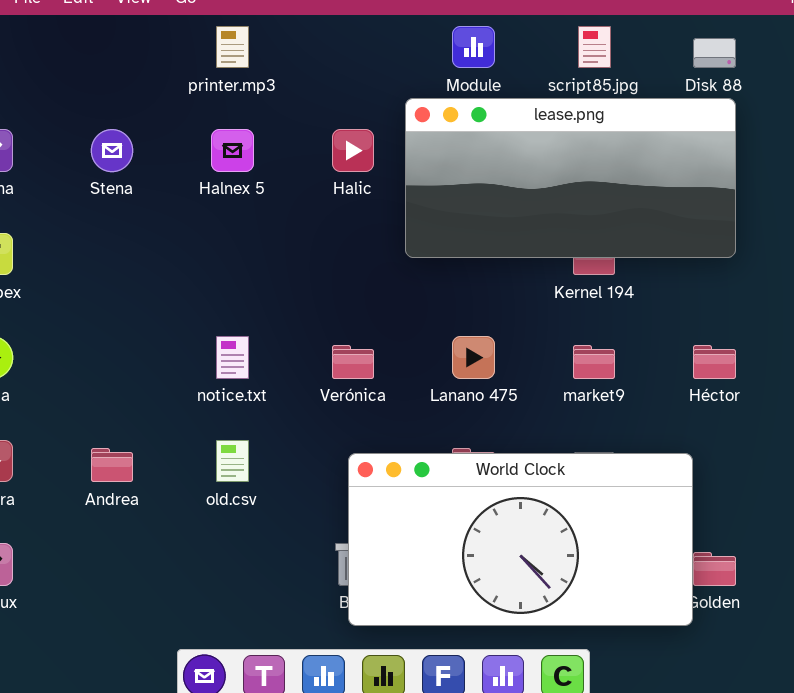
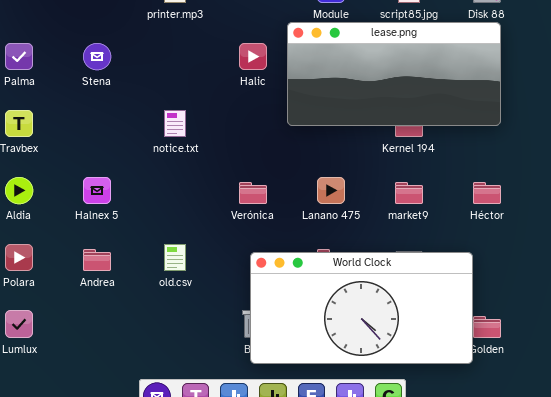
Halnex 5: [211,129,254,172] -> [83,177,111,204], moved
notice.txt: [216,336,249,379] -> [164,110,186,137], moved

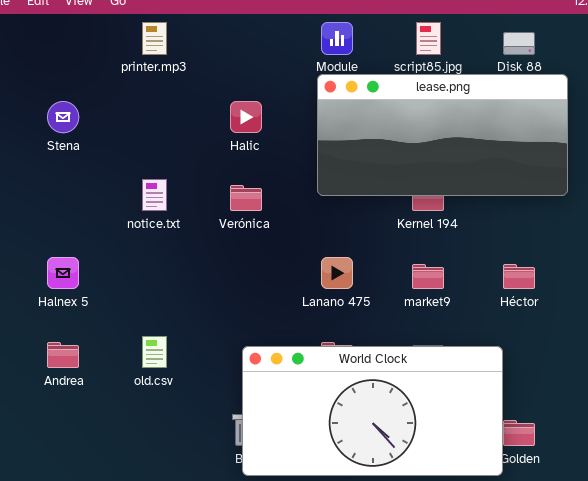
lease.png: [287,22,501,126] -> [317,74,568,196], moved
Verónica: [239,182,267,204] -> [230,185,262,211], moved

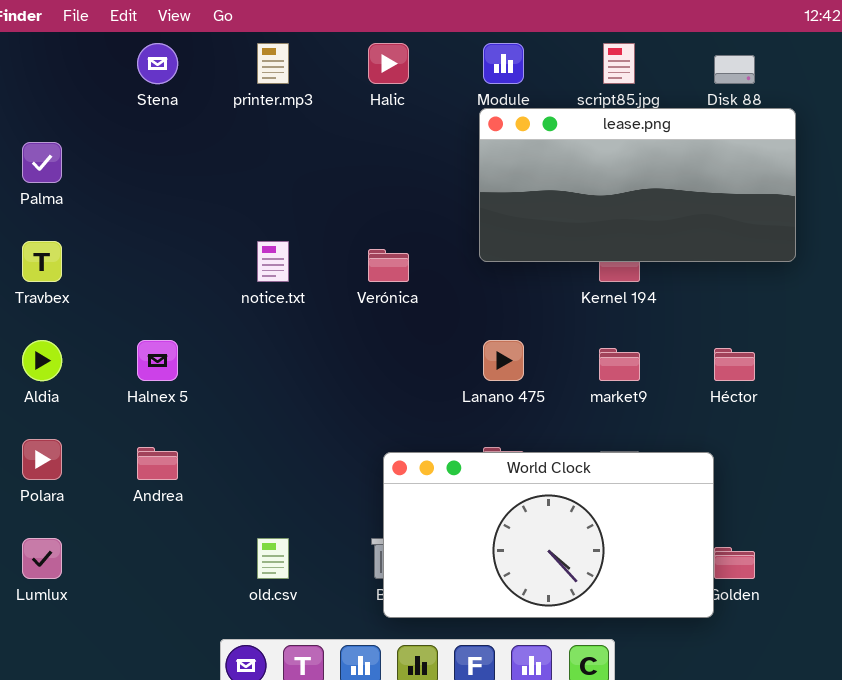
Stena: [47,101,79,133] -> [137,43,178,84], moved
Halic: [230,101,262,133] -> [368,43,409,84], moved
old.csv: [142,336,167,368] -> [257,538,289,579], moved

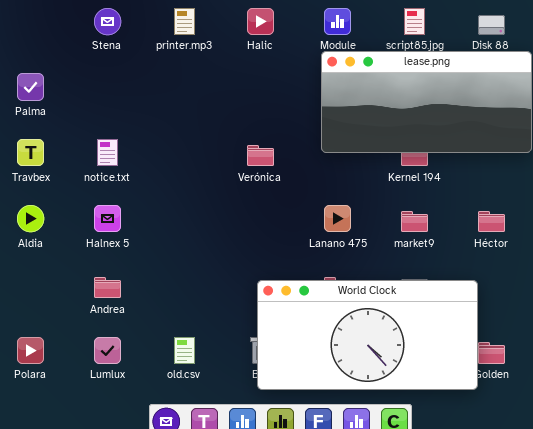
notice.txt: [257,241,289,282] -> [97,139,118,166], moved
Polara: [22,439,62,480] -> [17,337,44,364], moved
Lumlux: [22,538,62,579] -> [94,337,121,364], moved

